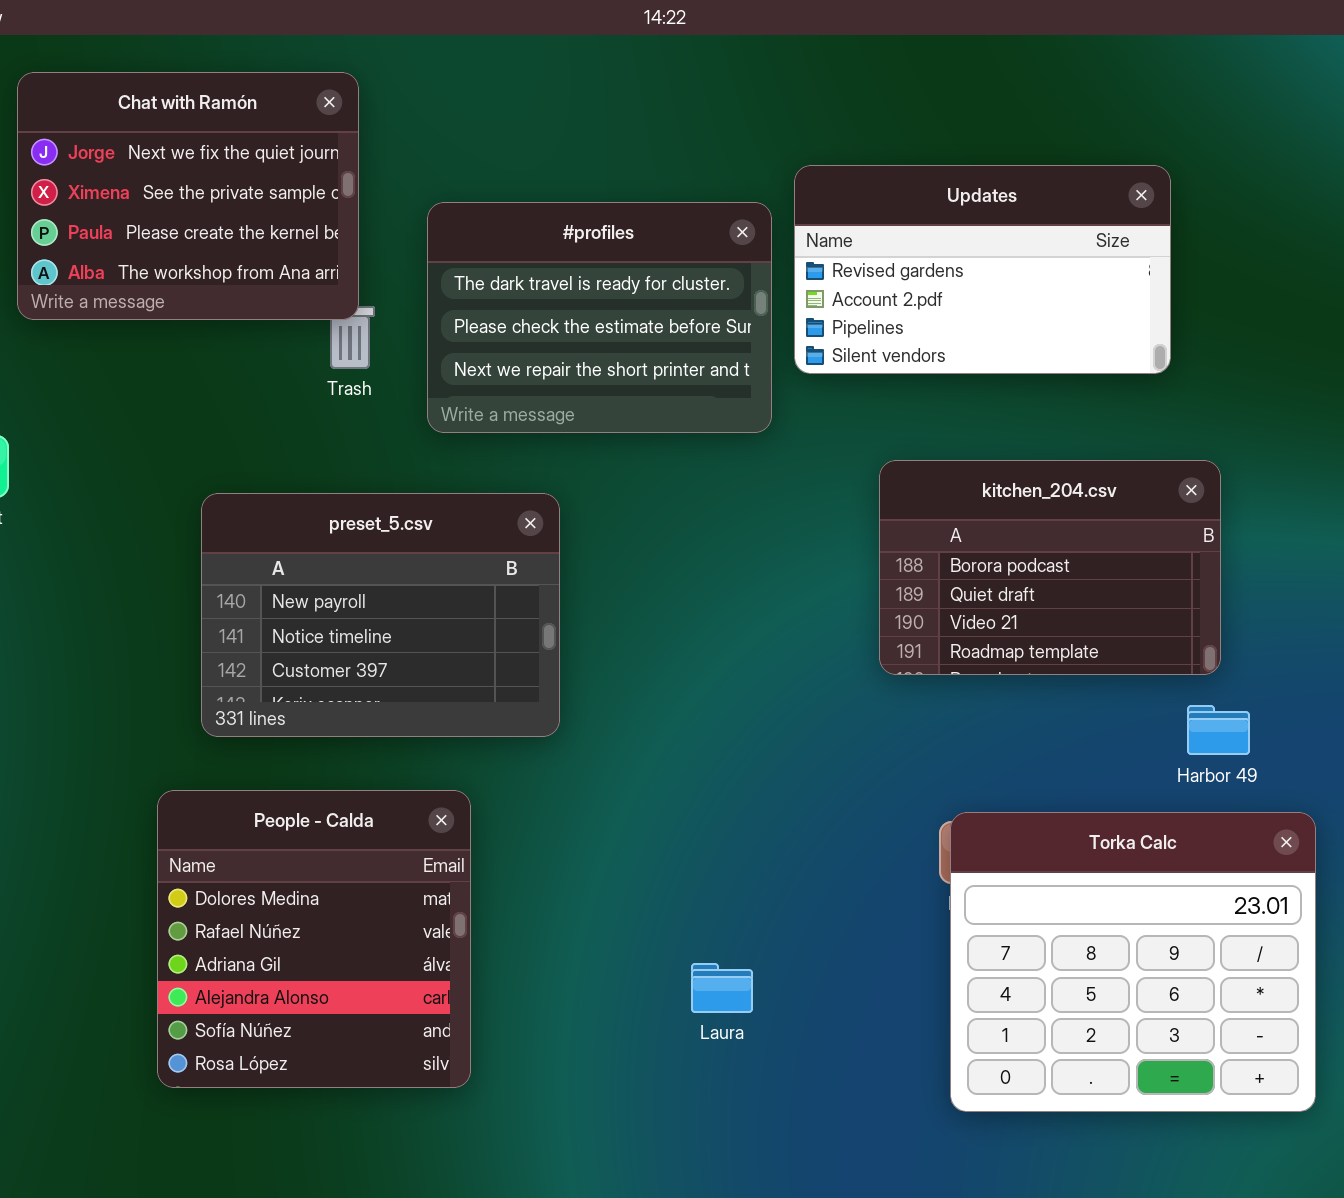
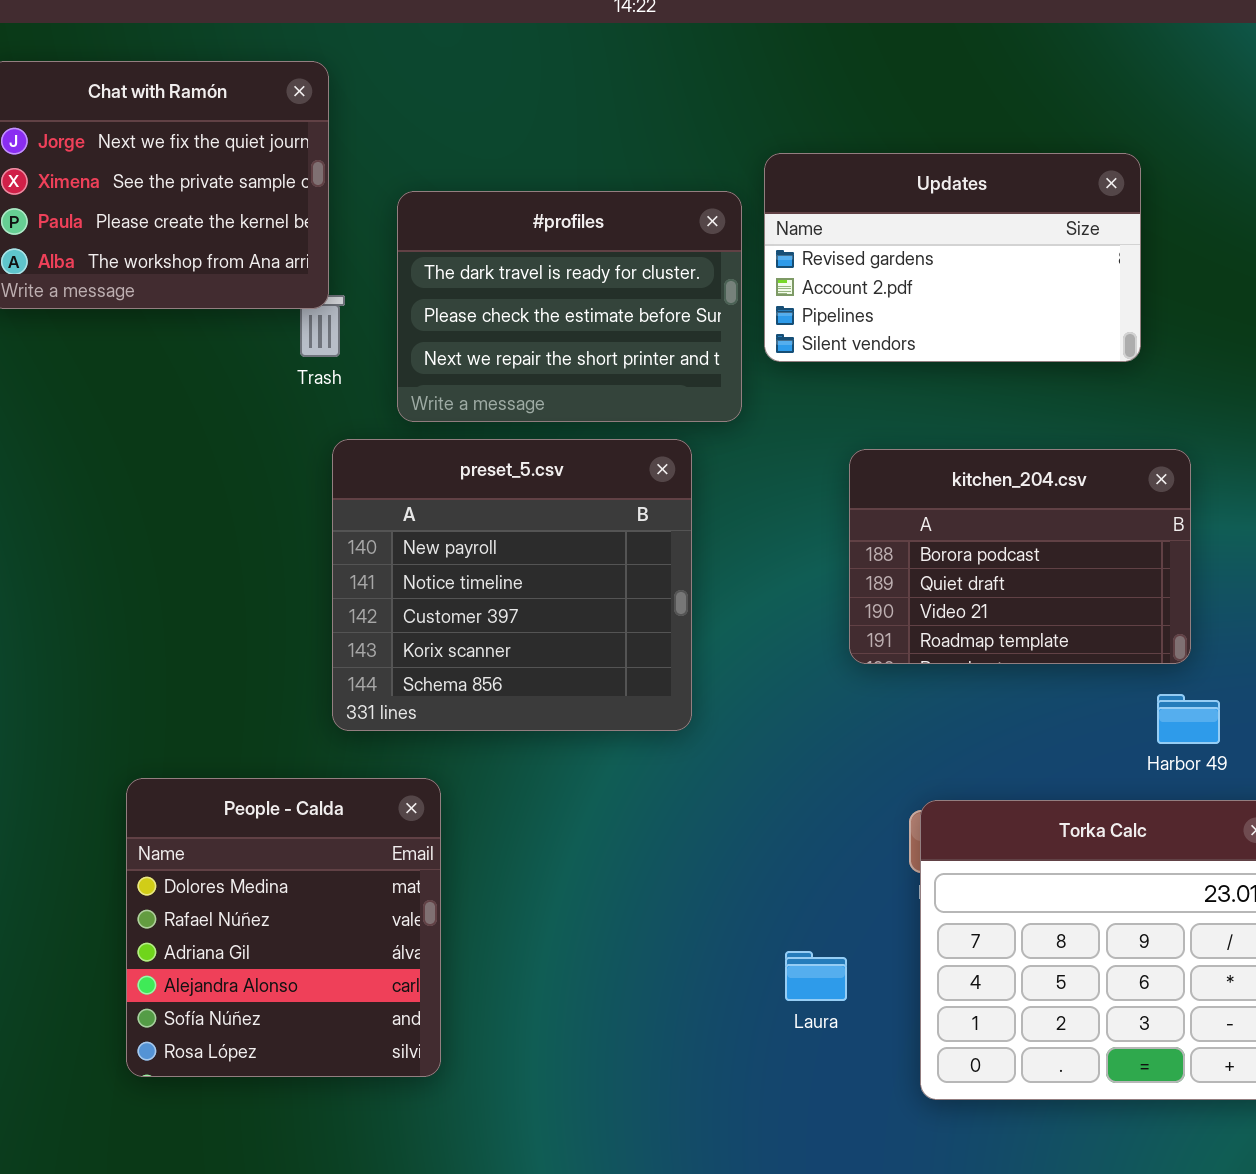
preset_5.csv: [201,493,560,737] -> [332,439,692,731], moved, resized
Laura: [691,963,753,1013] -> [785,951,847,1001], moved

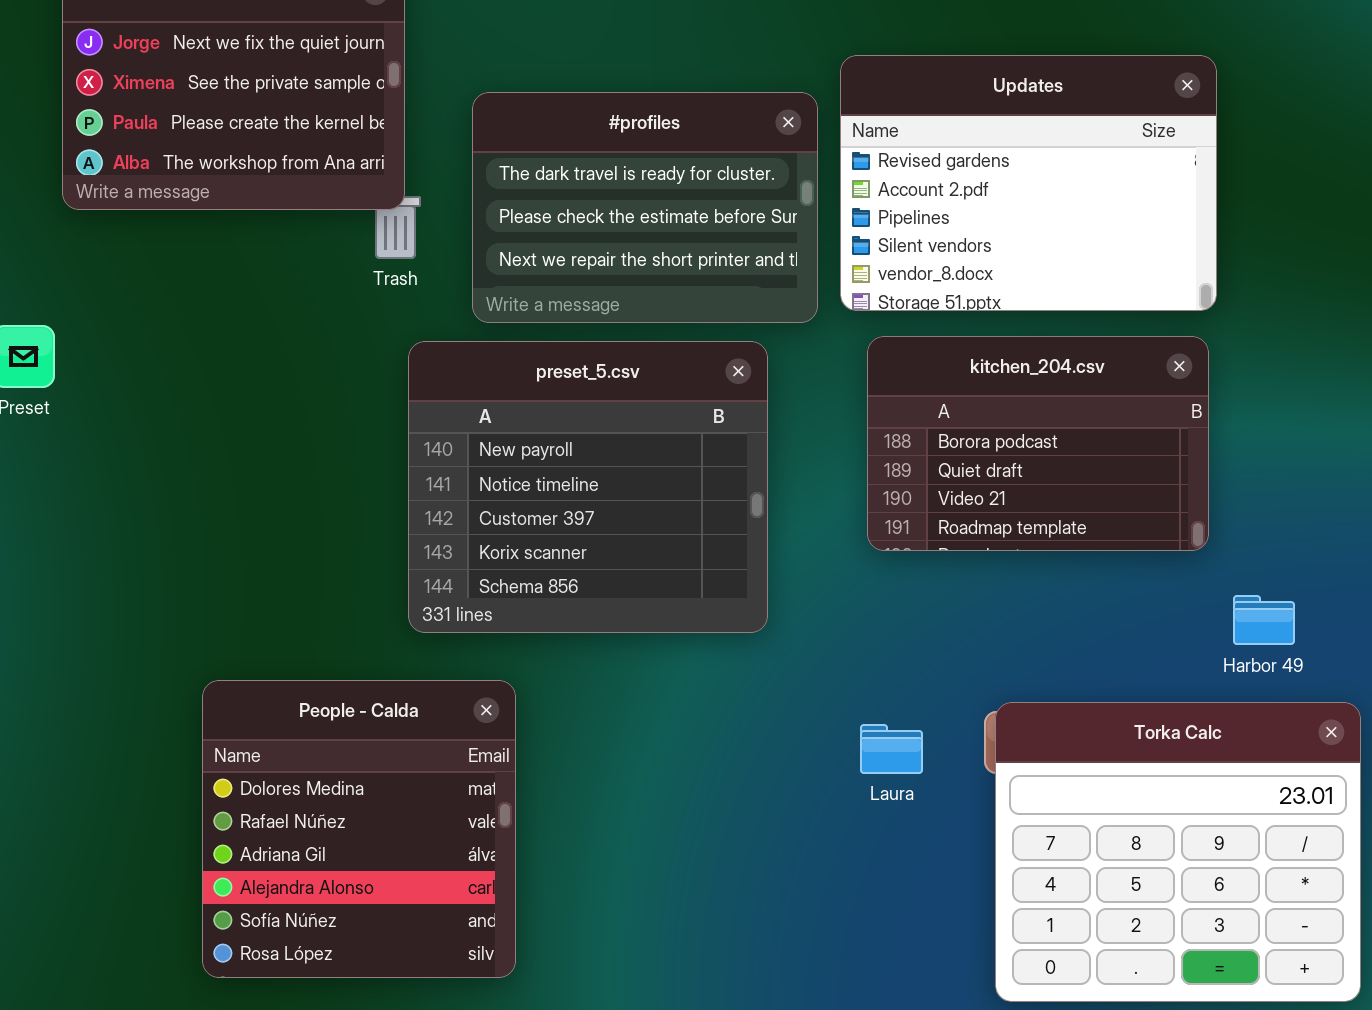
Updates: [764,153,1141,362] -> [840,55,1217,311], resized
kitchen_204.csv: [849,449,1191,664] -> [867,336,1209,551], moved
Laura: [785,951,847,1001] -> [860,724,923,774], moved

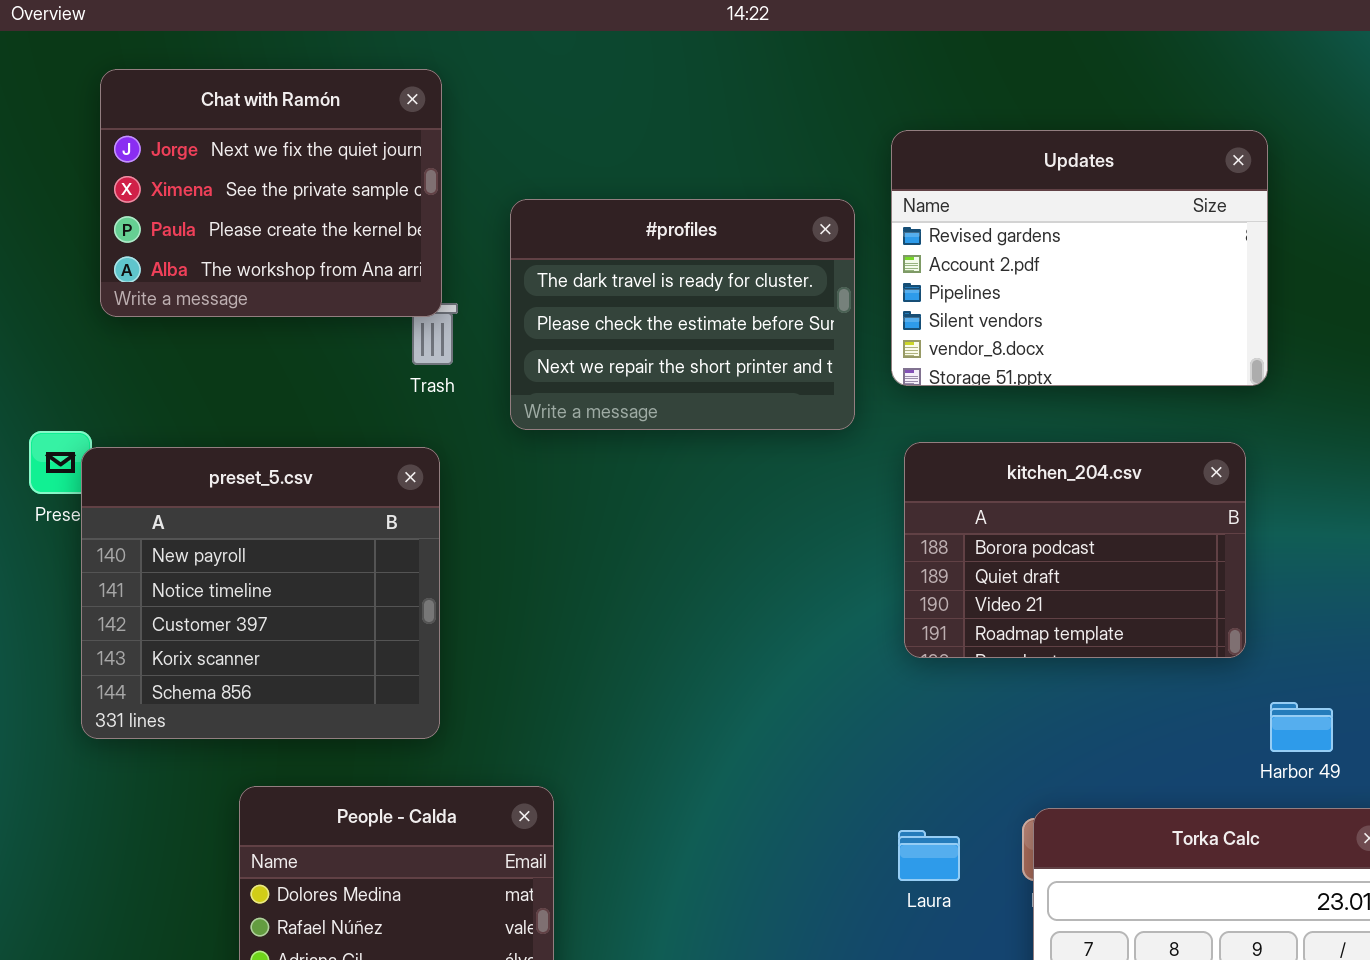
Updates: [840,55,1217,311] -> [891,130,1268,386], moved
preset_5.csv: [408,341,768,633] -> [81,447,440,739], moved

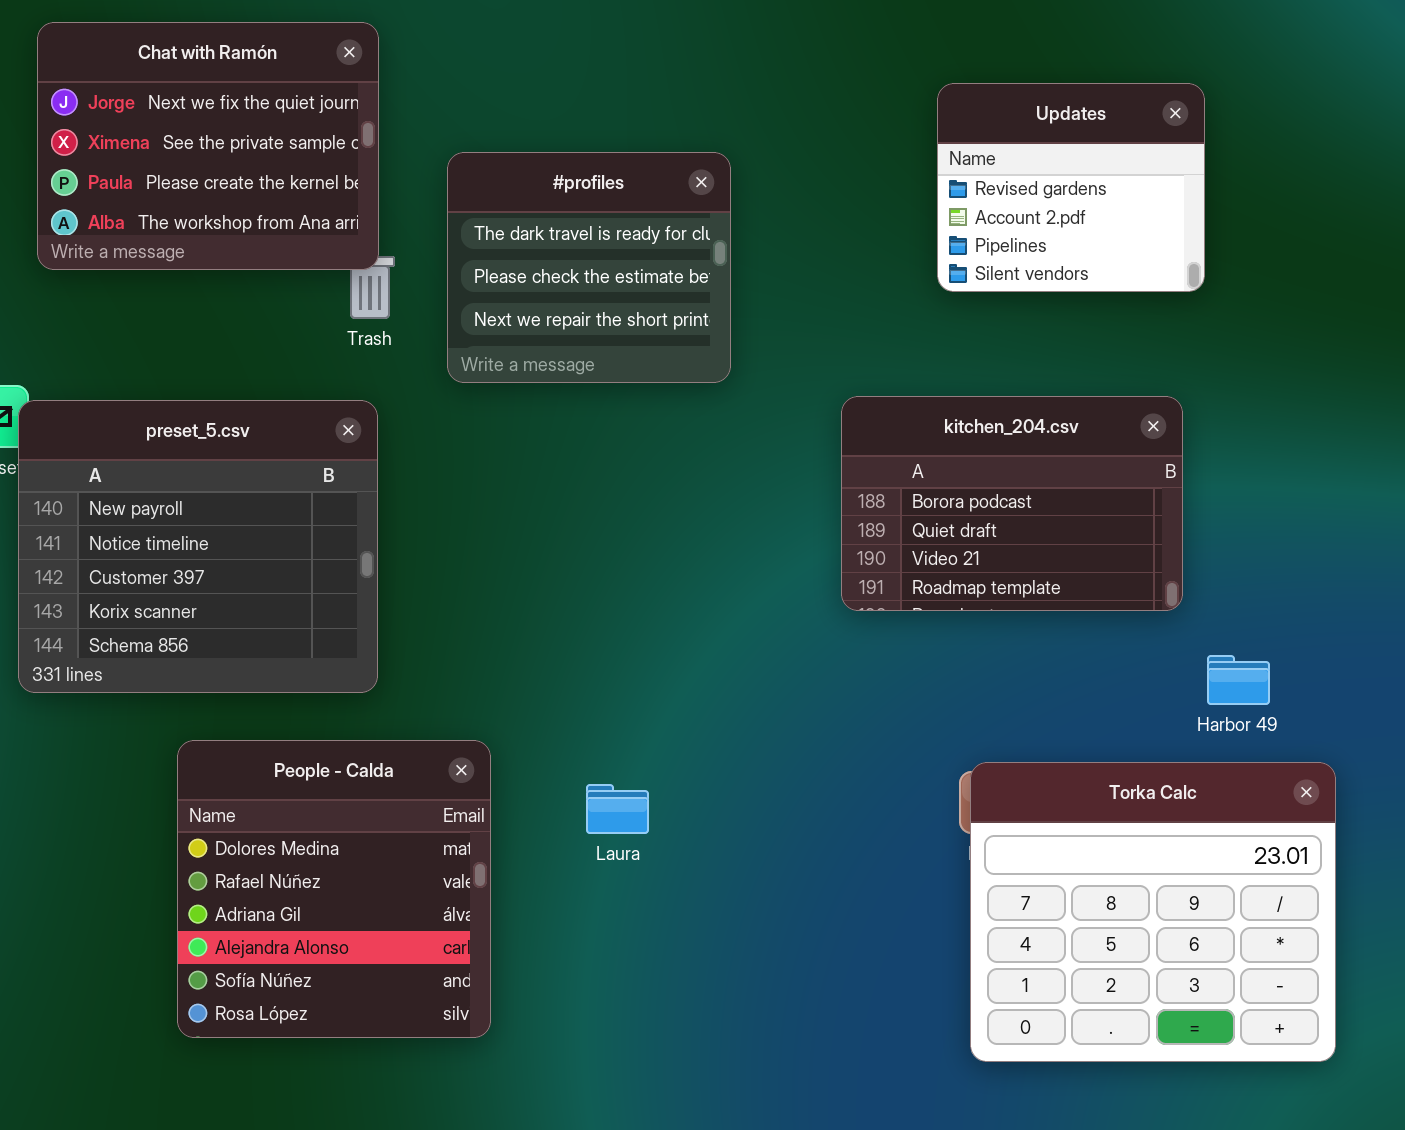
Updates: [891,130,1268,386] -> [937,83,1205,292], resized
#profiles: [510,199,855,430] -> [447,152,731,383], resized
Laura: [898,830,960,881] -> [586,784,649,834], moved

